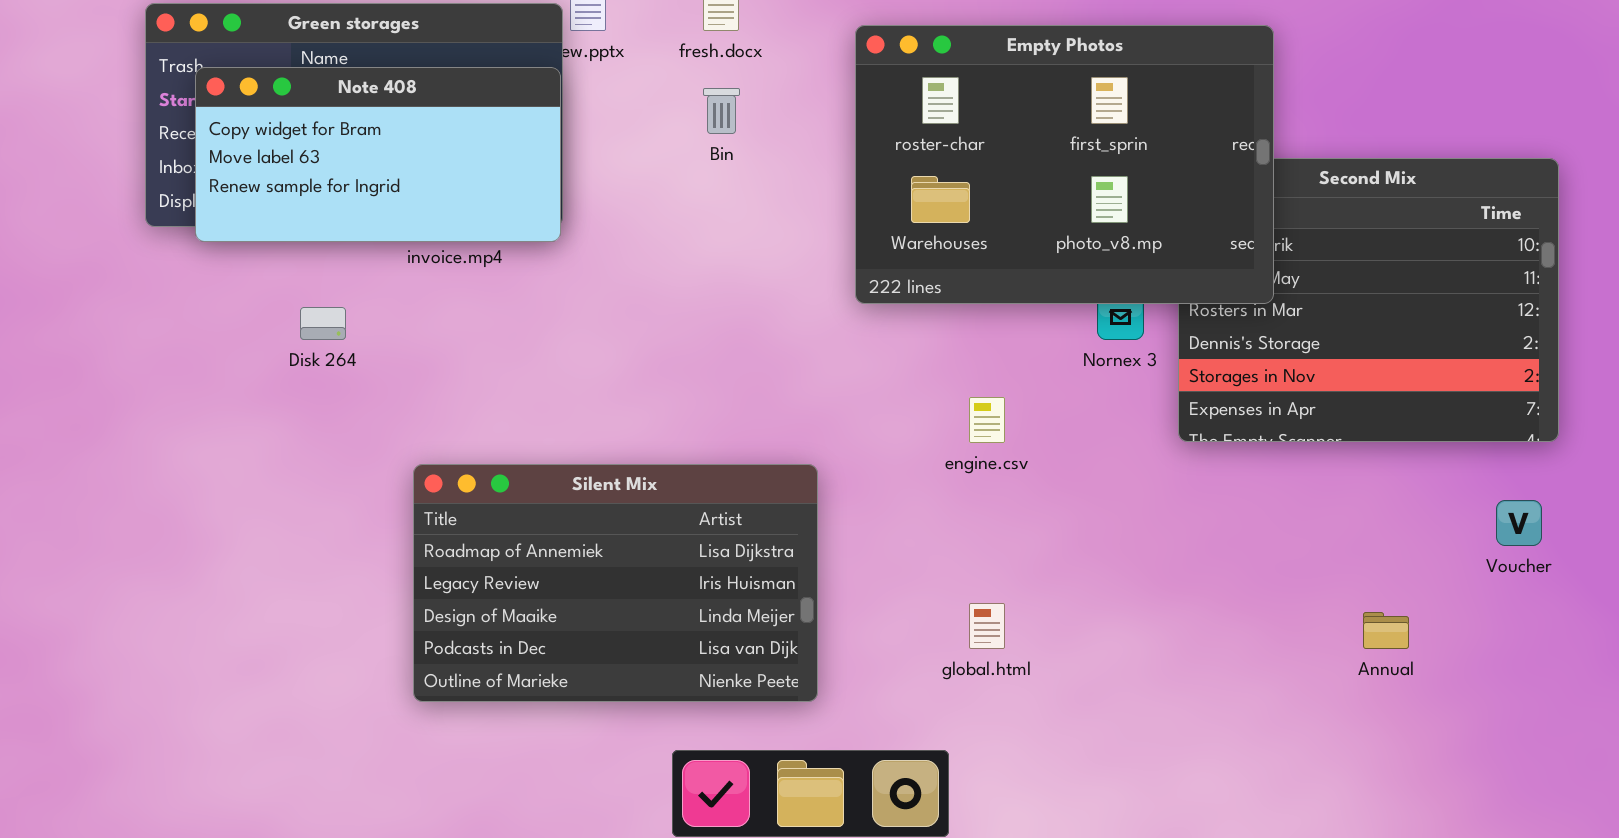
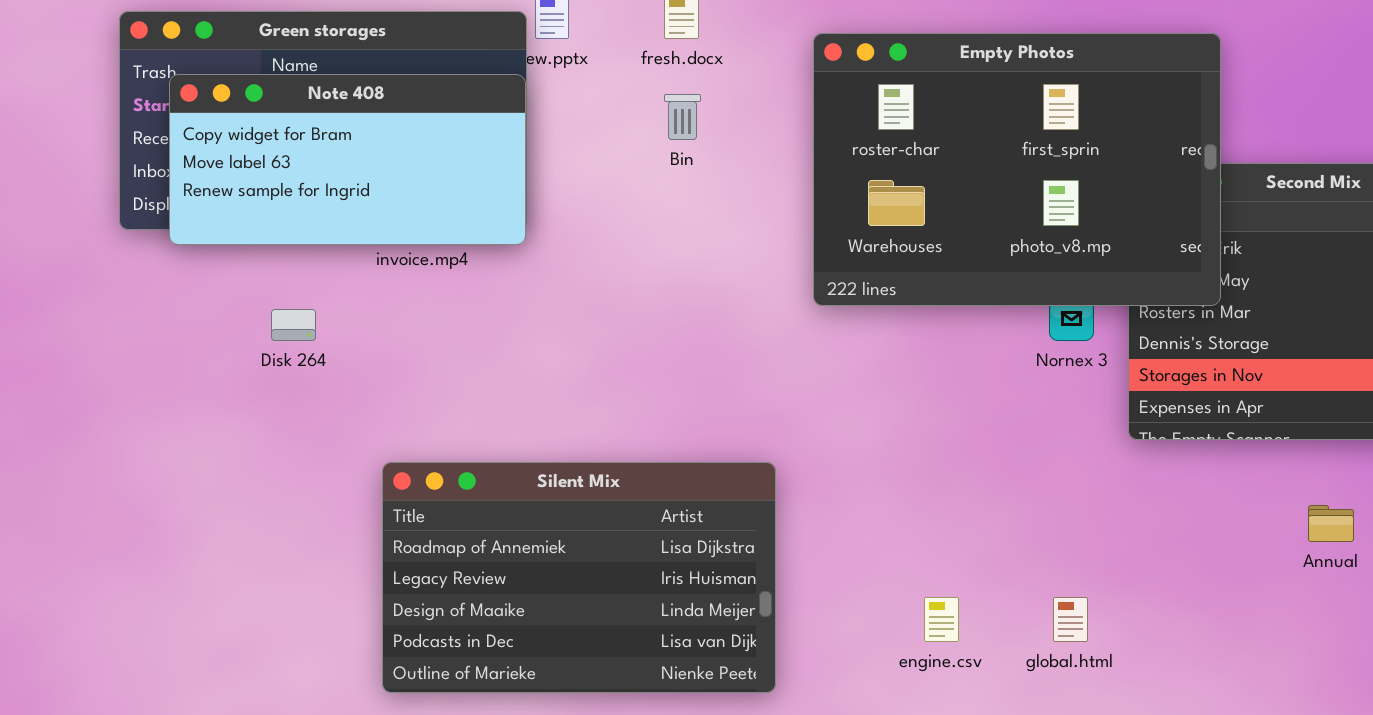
engine.csv: [969,397,1005,443] -> [924,597,959,642], moved
global.html: [969,603,1005,649] -> [1053,597,1088,642], moved
Annual: [1363,612,1409,649] -> [1308,505,1354,542], moved

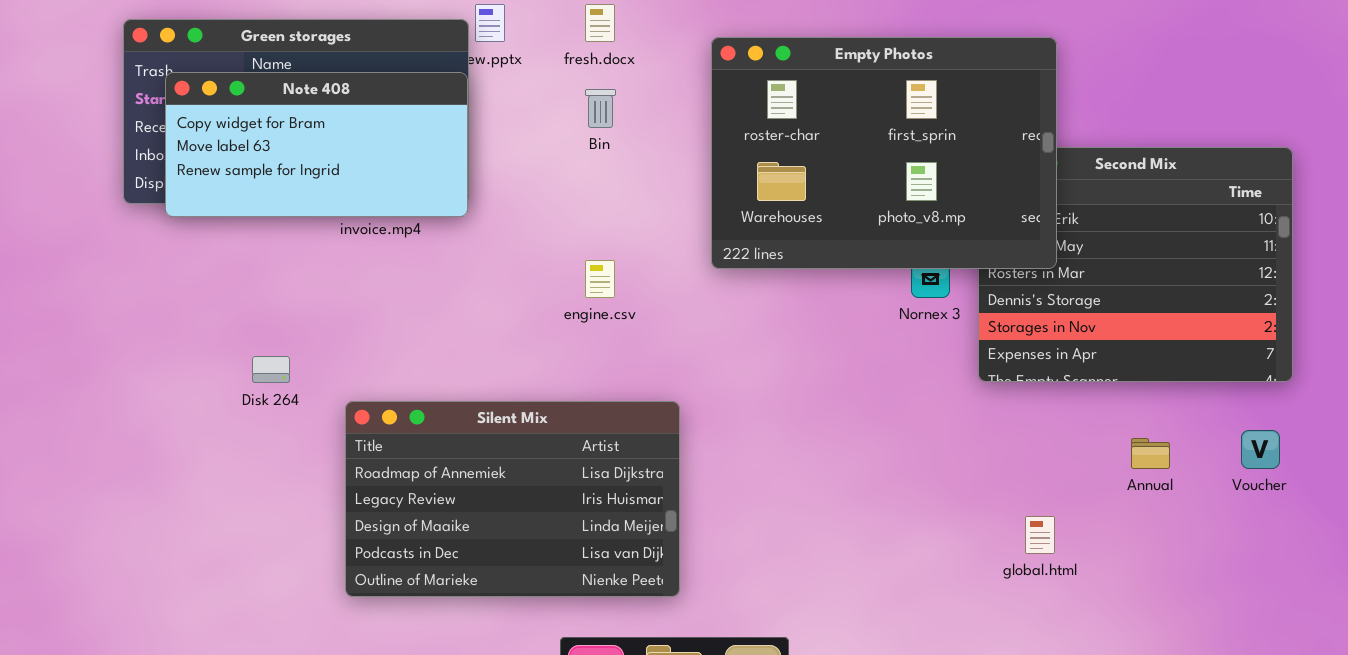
Disk 264: [271,309,316,341] -> [252,356,290,383], moved
engine.csv: [924,597,959,642] -> [585,260,615,298], moved
global.html: [1053,597,1088,642] -> [1025,516,1055,554], moved

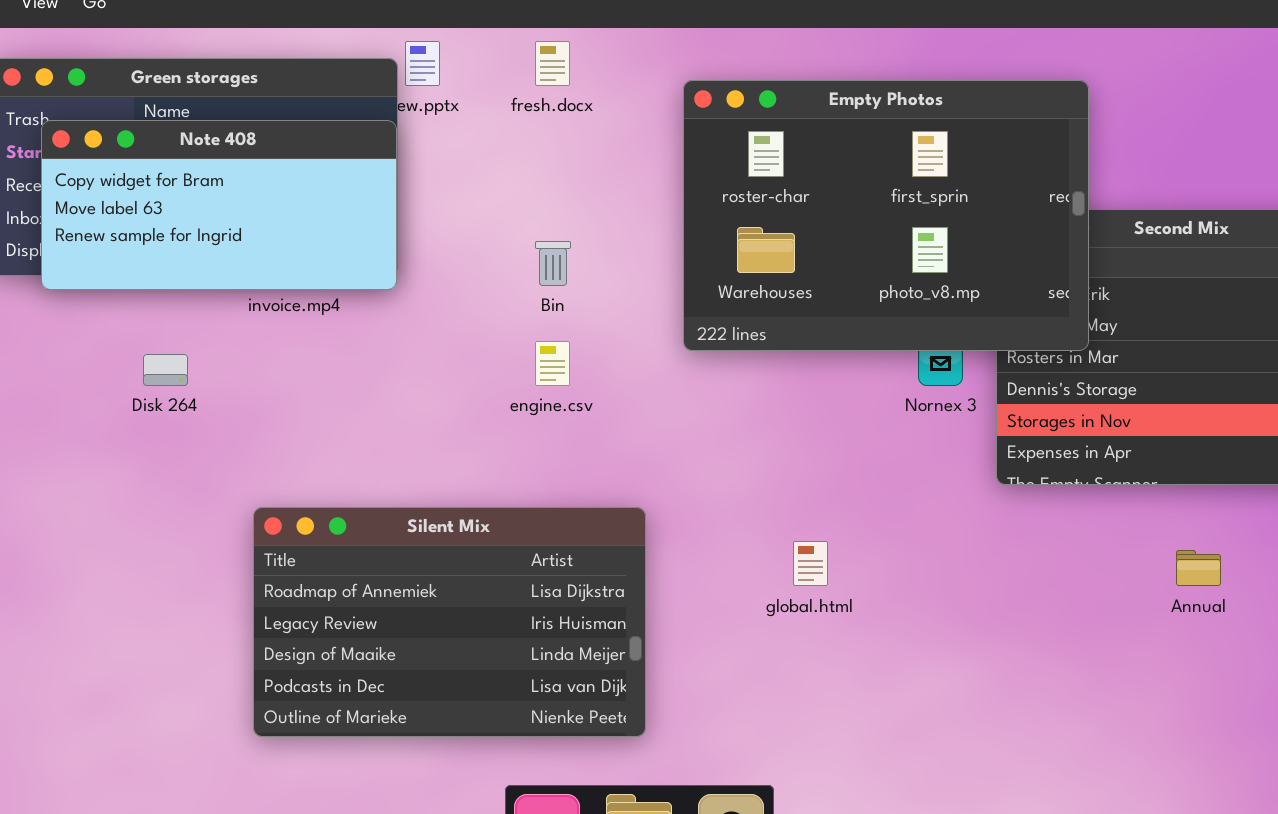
Bin: [585,89,616,128] -> [535,241,571,286], moved
Disk 264: [252,356,290,383] -> [143,354,188,386], moved
global.html: [1025,516,1055,554] -> [793,541,828,586], moved

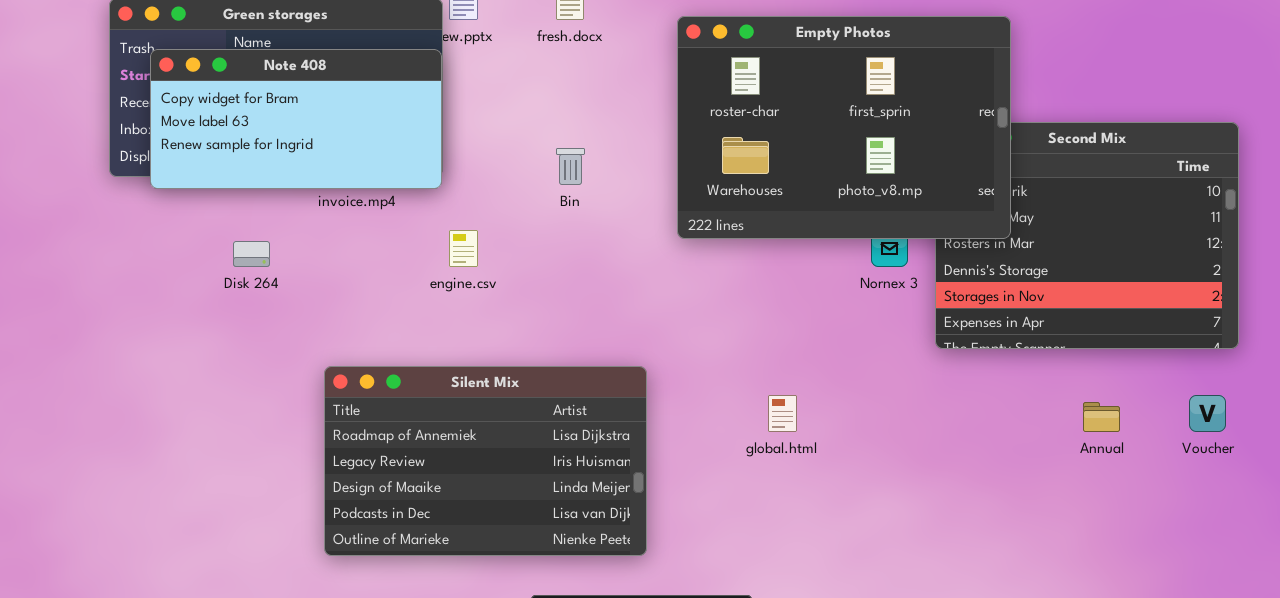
engine.csv: [535,341,570,386] -> [449,230,478,267], moved

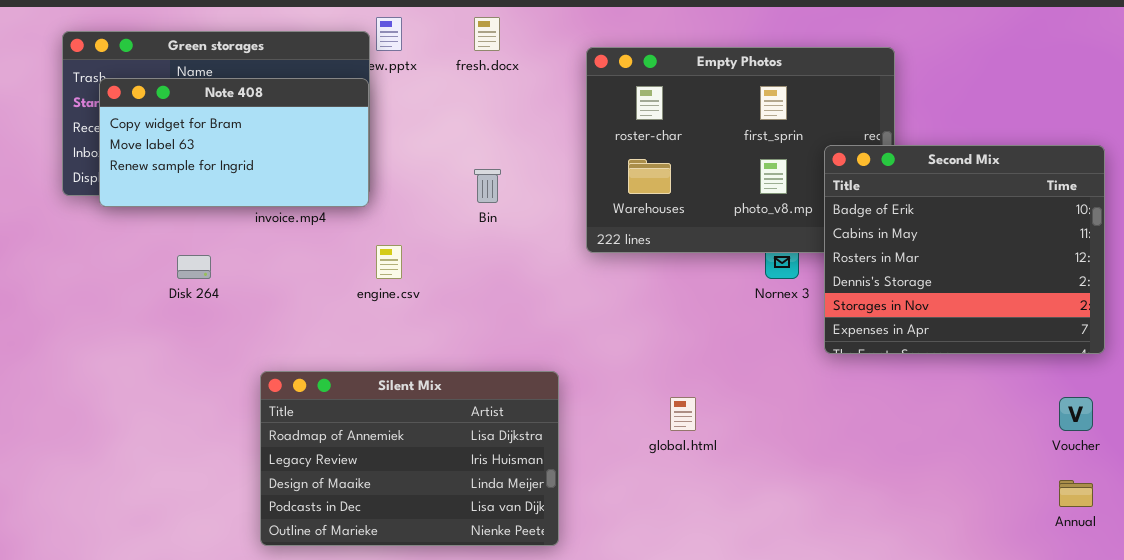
Second Mix: [935,122,1239,349] -> [824,145,1105,354], raised
Annual: [1083,402,1120,432] -> [1059,480,1093,507], moved

